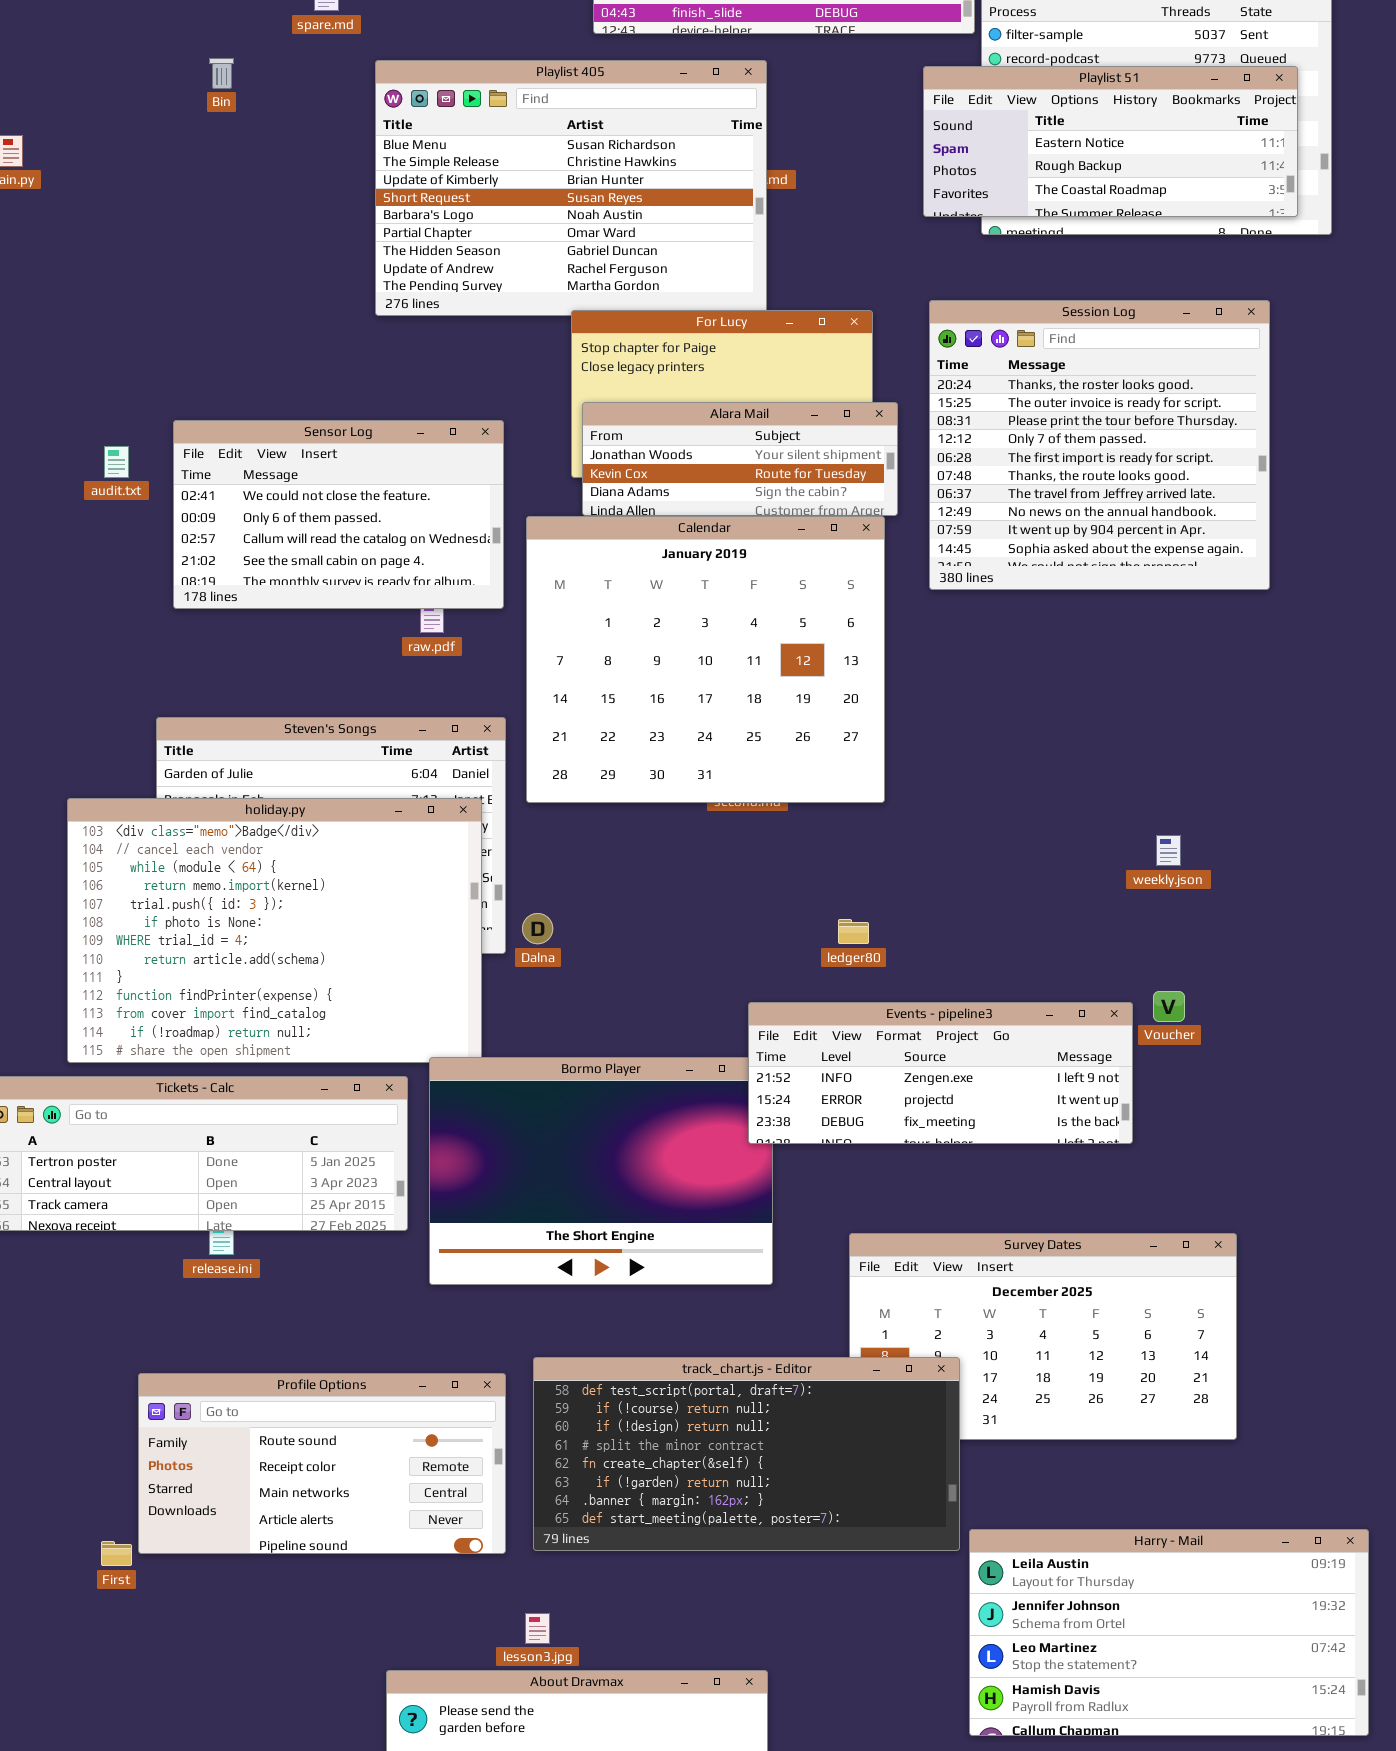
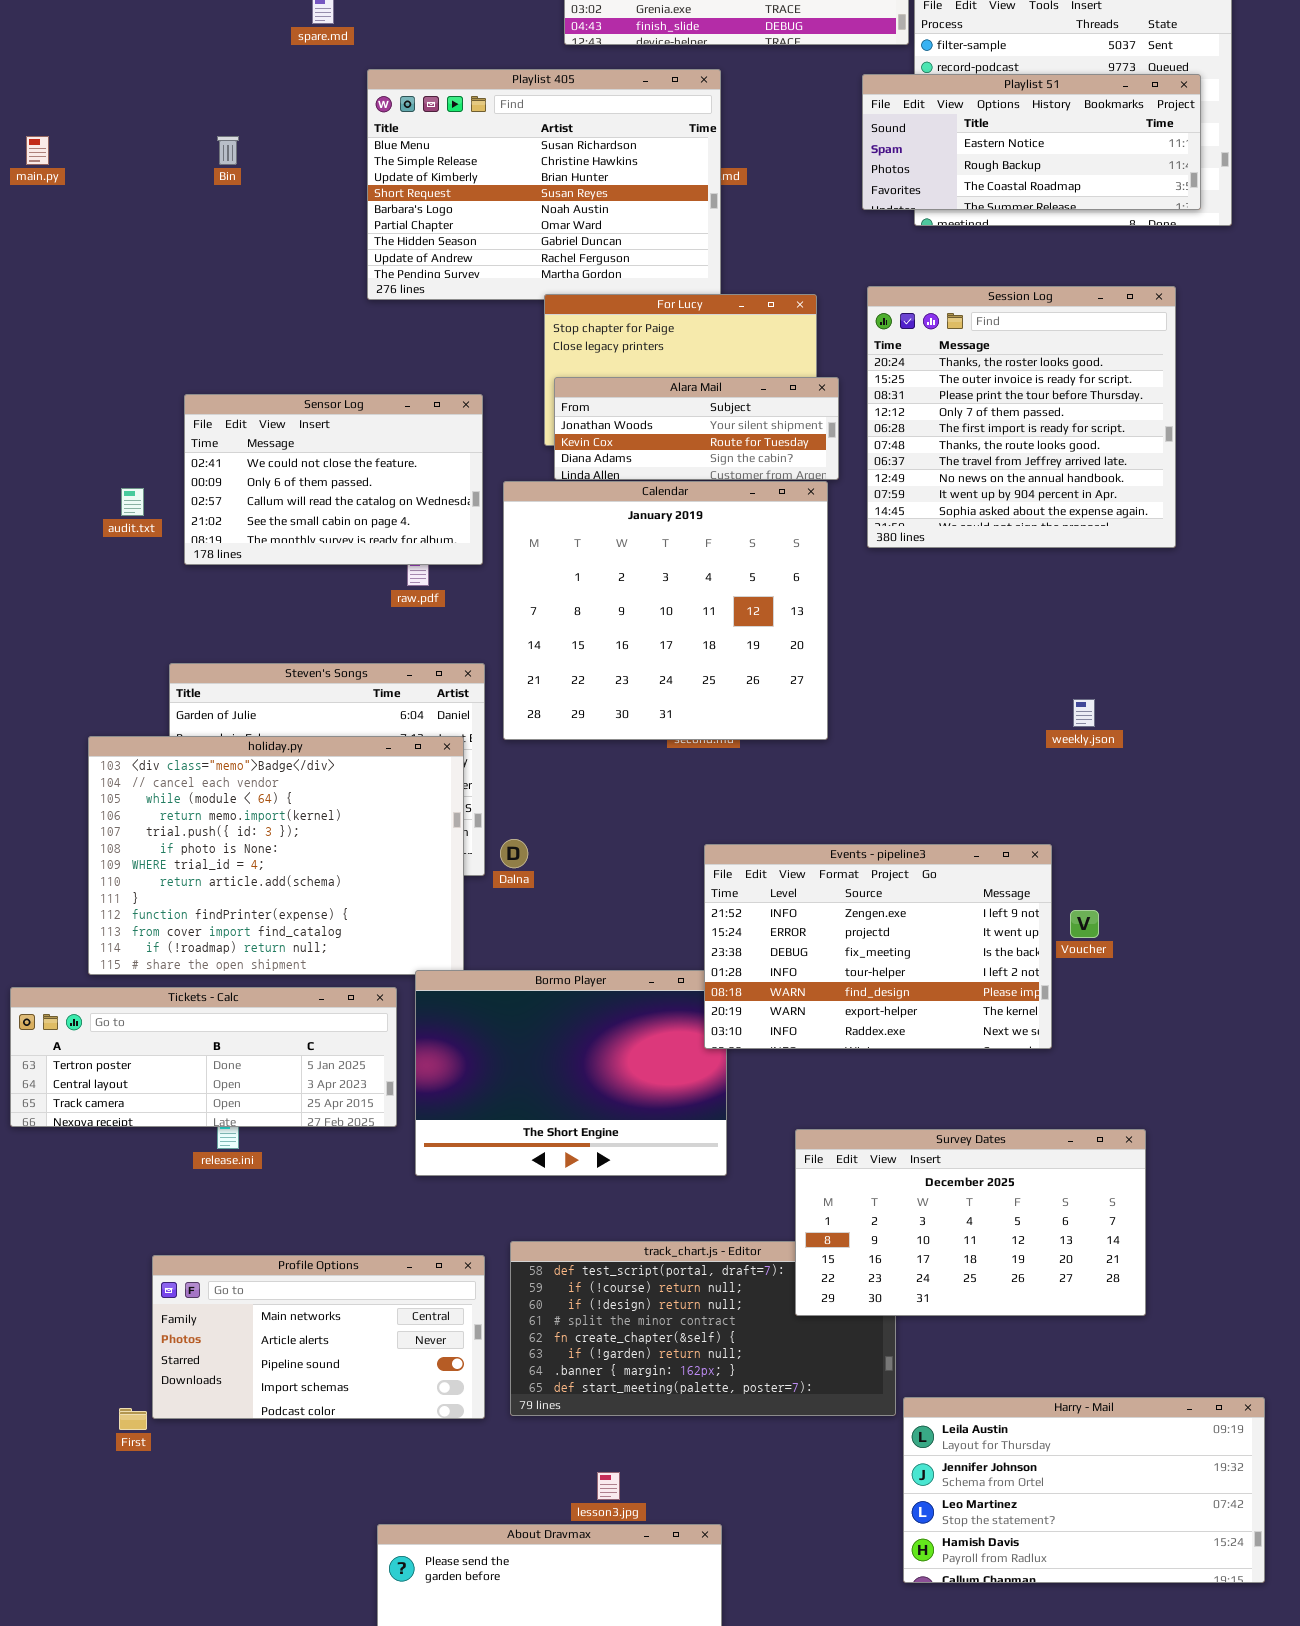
Bin: [209,58,234,89] -> [217,136,239,165], moved
audit.txt: [104,446,129,478] -> [121,488,144,516], moved
weekly.json: [1156,835,1181,866] -> [1073,699,1095,727], moved
Events - pipeline3: [748,1002,1133,1144] -> [704,844,1052,1049], resized
Survey Dates: [849,1233,1237,1440] -> [795,1129,1146,1316], raised
Profile Options: [138,1373,506,1554] -> [152,1255,485,1419], scrolled down 2 rows
lesson3.jpg: [525,1613,550,1644] -> [597,1472,620,1500], moved

